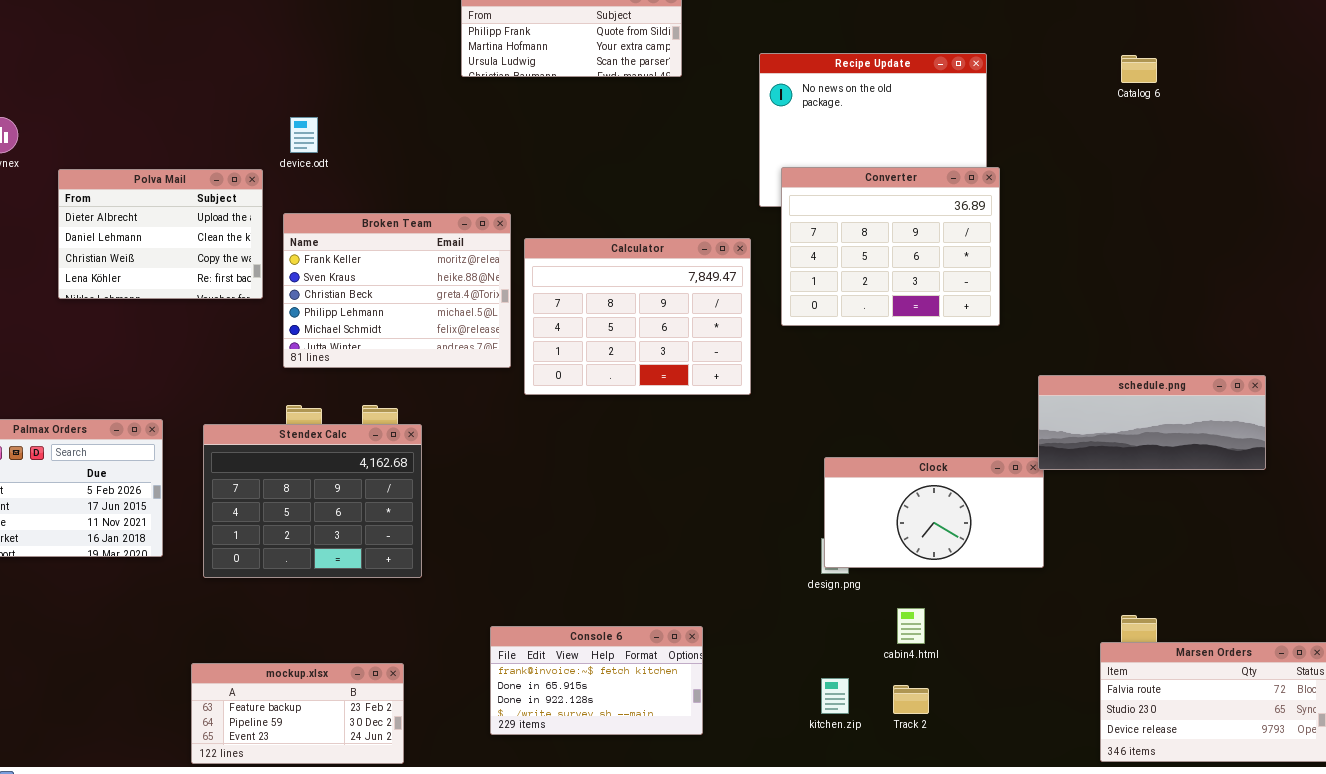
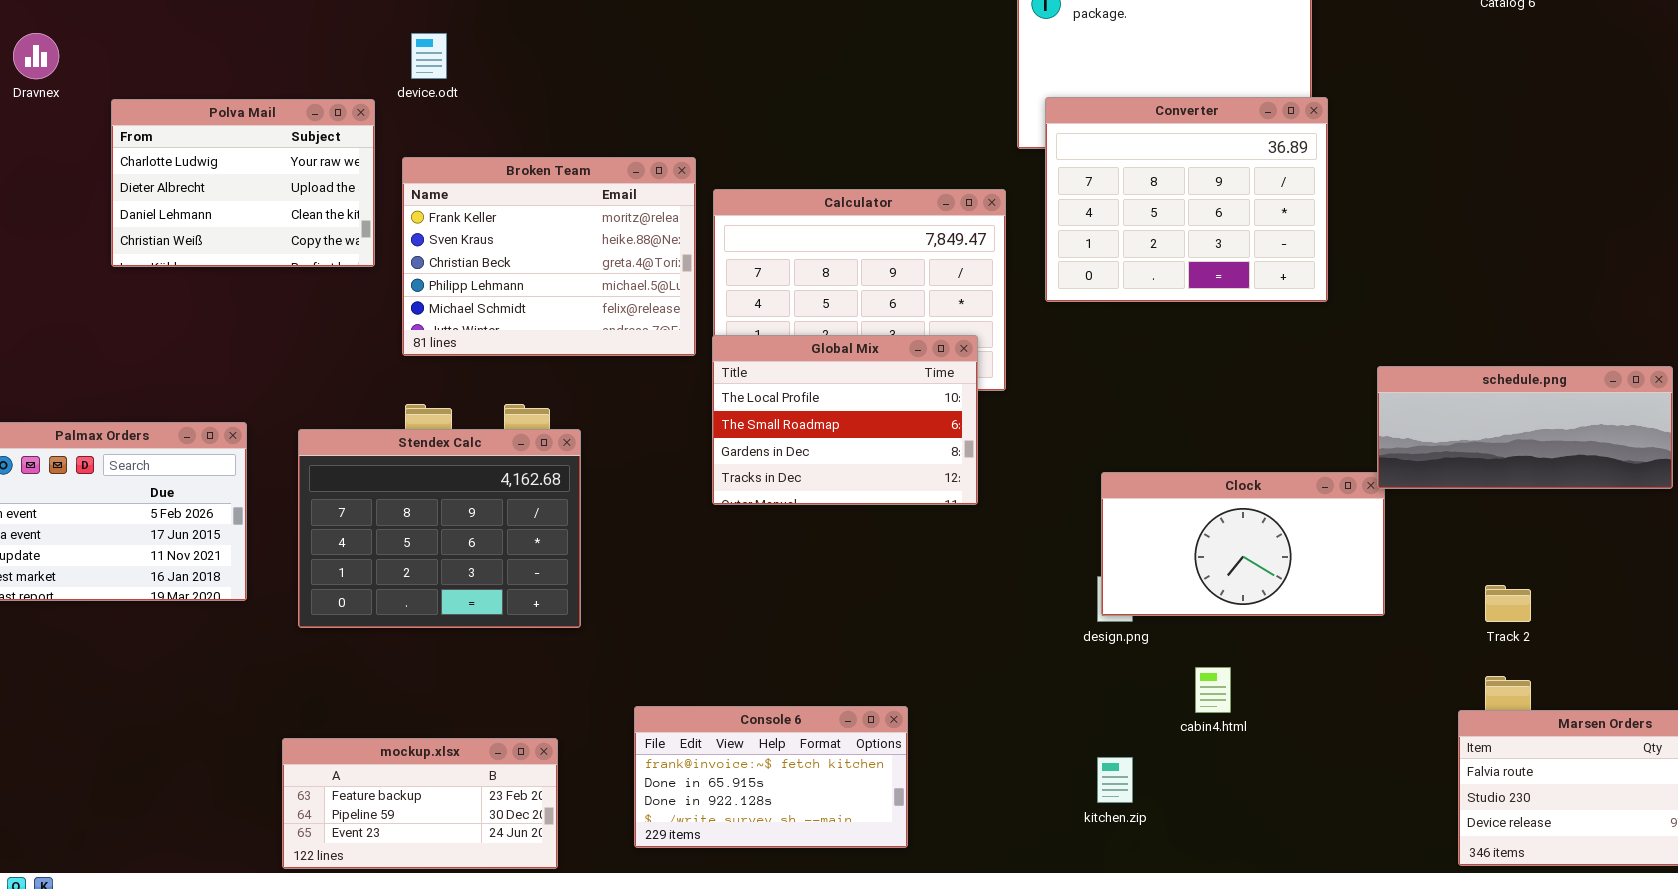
Polva Mail: [58,169,263,299] -> [111,99,375,267], scrolled up 1 row
Global Mix: none -> [712,335,978,505], opened
Console 6: [490,626,703,735] -> [634,706,908,848], moved
Track 2: [893,685,929,714] -> [1485,585,1531,622], moved

